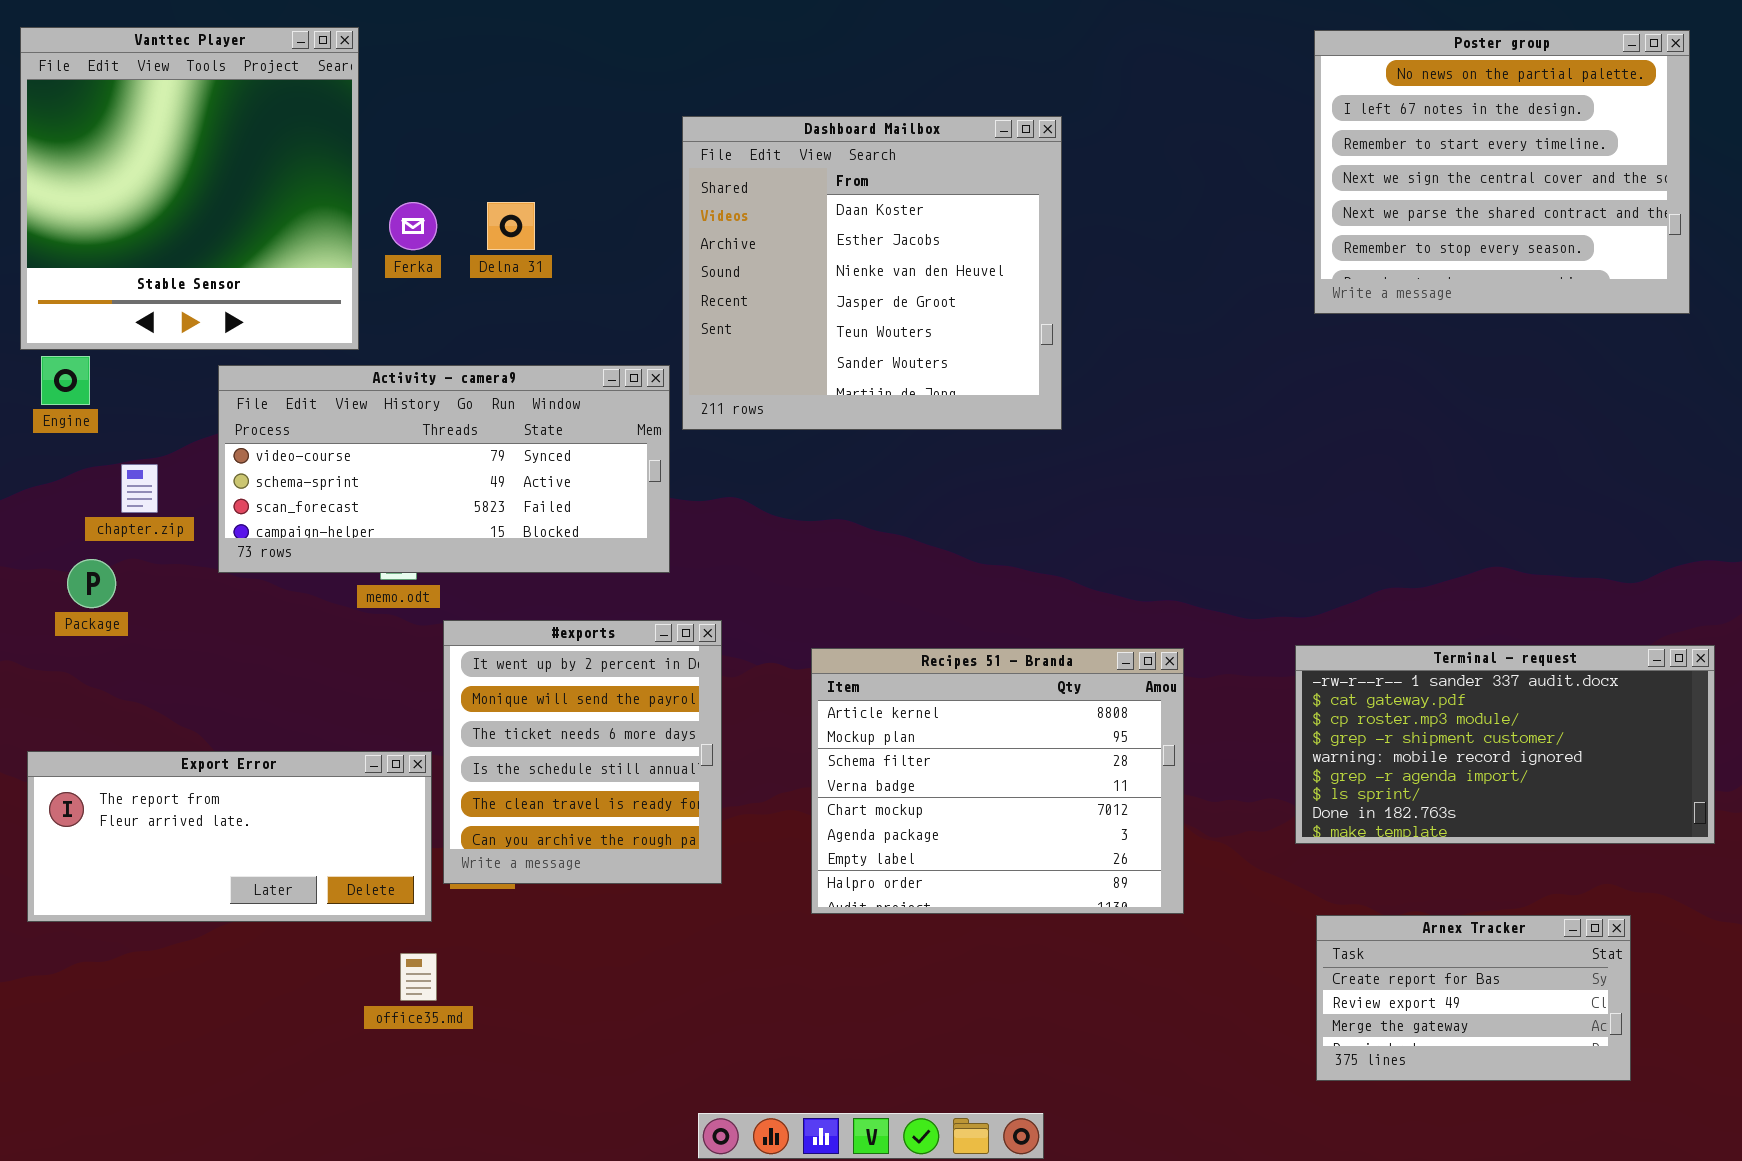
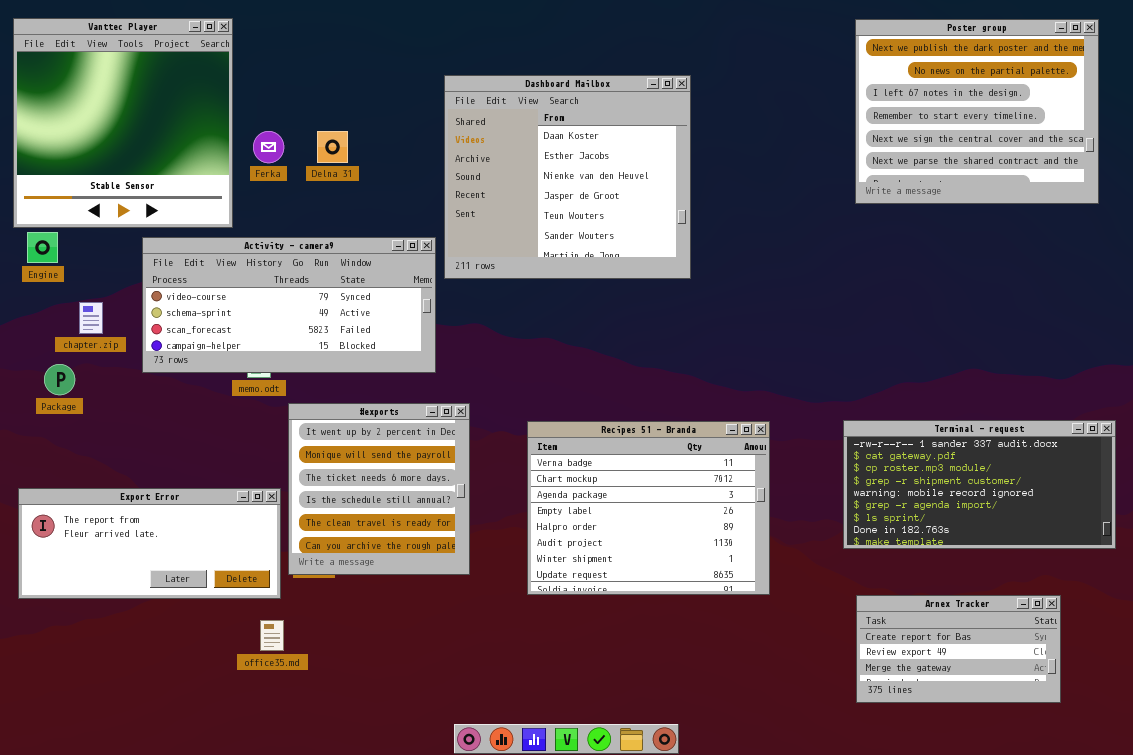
Poster group: [1314,30,1690,314] -> [855,19,1099,204], scrolled up 1 row
Recipes 51 - Branda: [811,648,1184,914] -> [527,421,770,595], scrolled down 3 rows

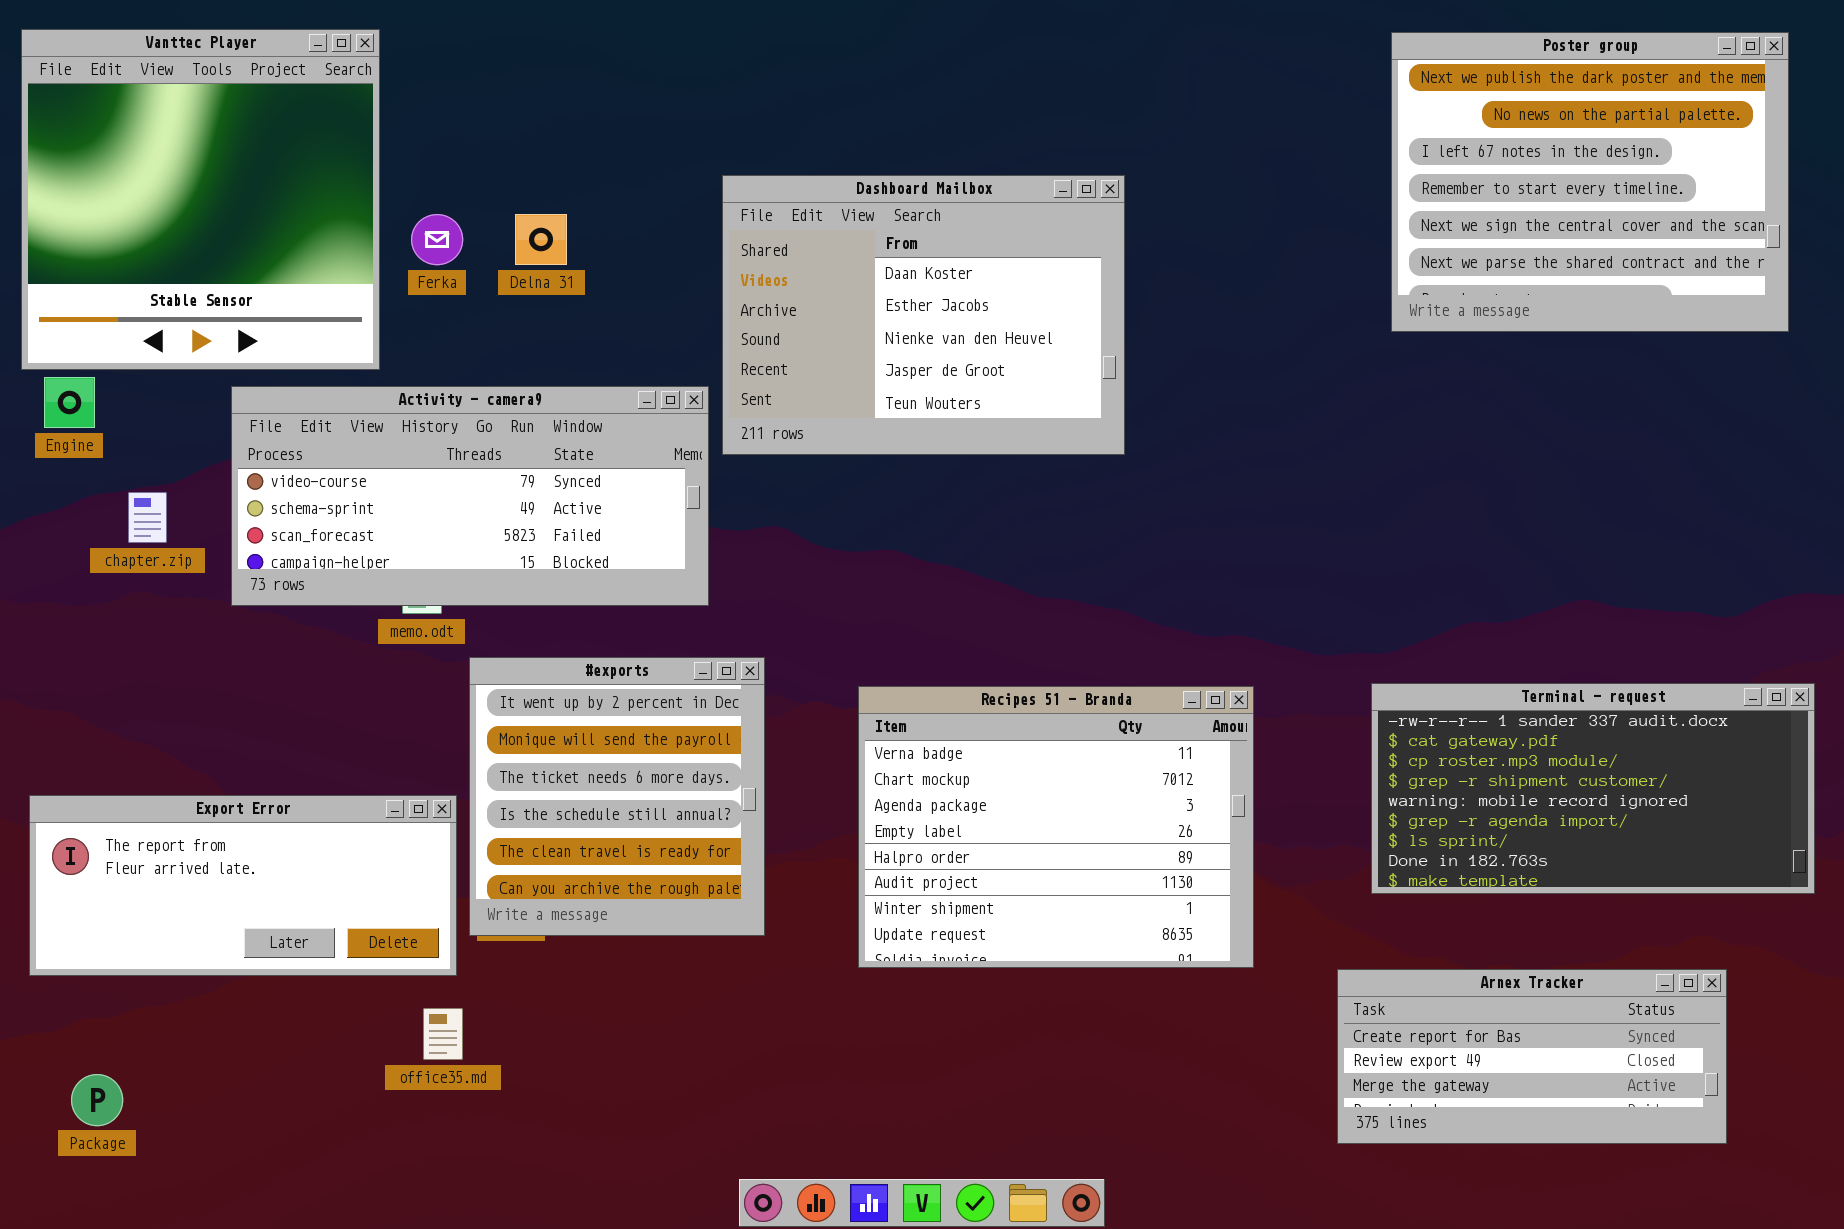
Dashboard Mailbox: [444,75,691,279] -> [722,175,1125,455], resized
Package: [44,364,75,395] -> [71,1074,123,1126], moved
Arnex Tracker: [856,595,1061,703] -> [1337,969,1727,1144], resized

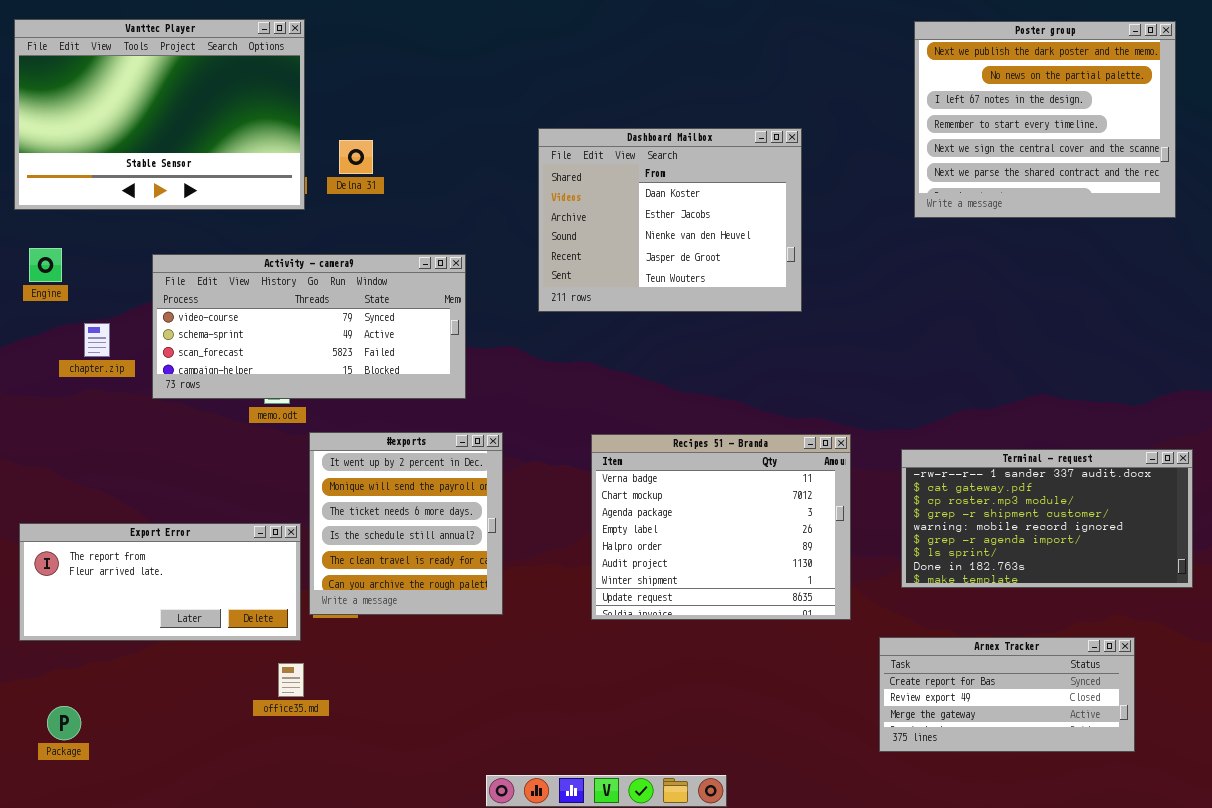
Vanttec Player: [21,29,380,370] -> [14,19,305,210], resized
Dashboard Mailbox: [722,175,1125,455] -> [538,128,802,312], moved
Recipes 51 - Branda: [858,686,1254,968] -> [591,434,851,620], moved

